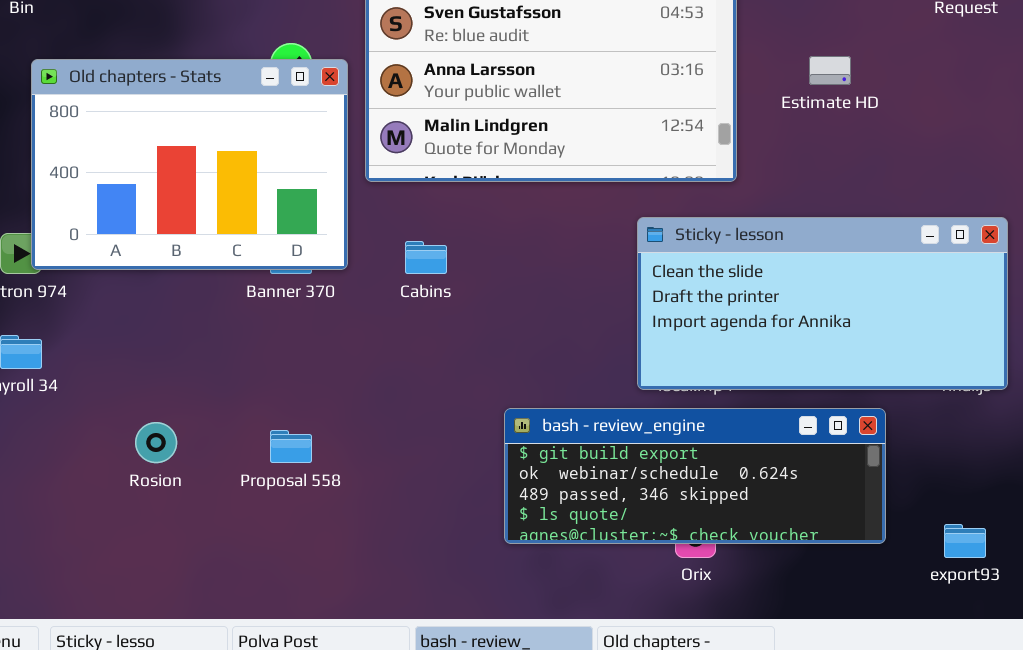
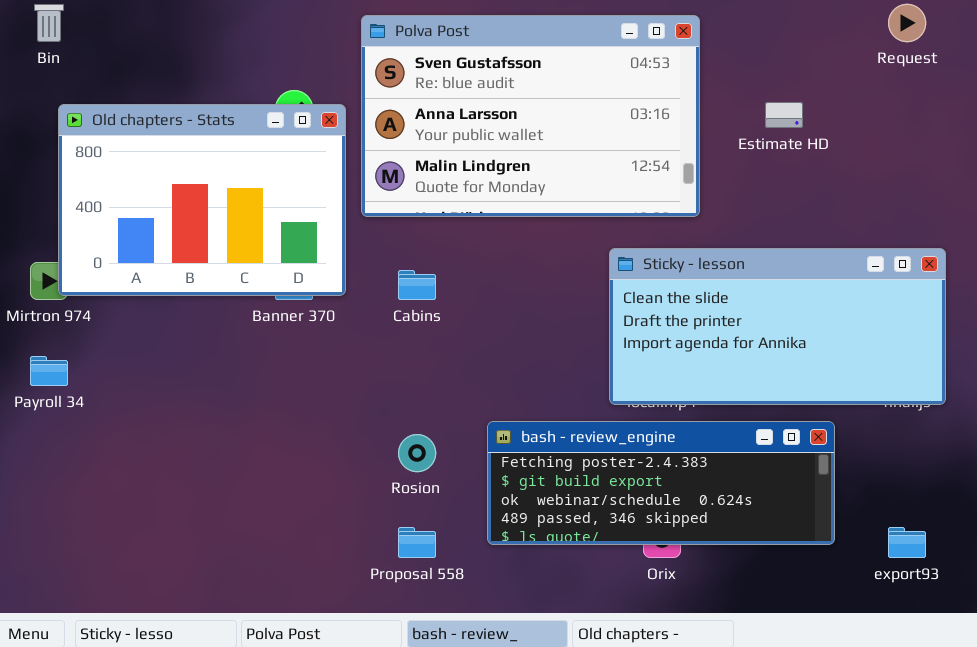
bash - review_engine: [504,408,886,544] -> [487,421,835,545], scrolled up 1 row
Rosion: [135,422,177,463] -> [398,434,436,472], moved
Proposal 558: [270,430,312,463] -> [398,527,436,558], moved

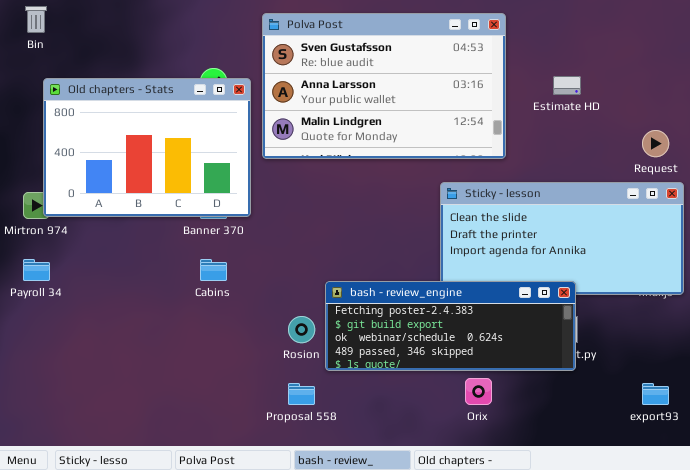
Request: [888,4,926,42] -> [642,130,669,157], moved
Cabins: [398,270,436,300] -> [200,259,227,281], moved
bash - review_engine: [487,421,835,545] -> [325,281,576,371], moved

